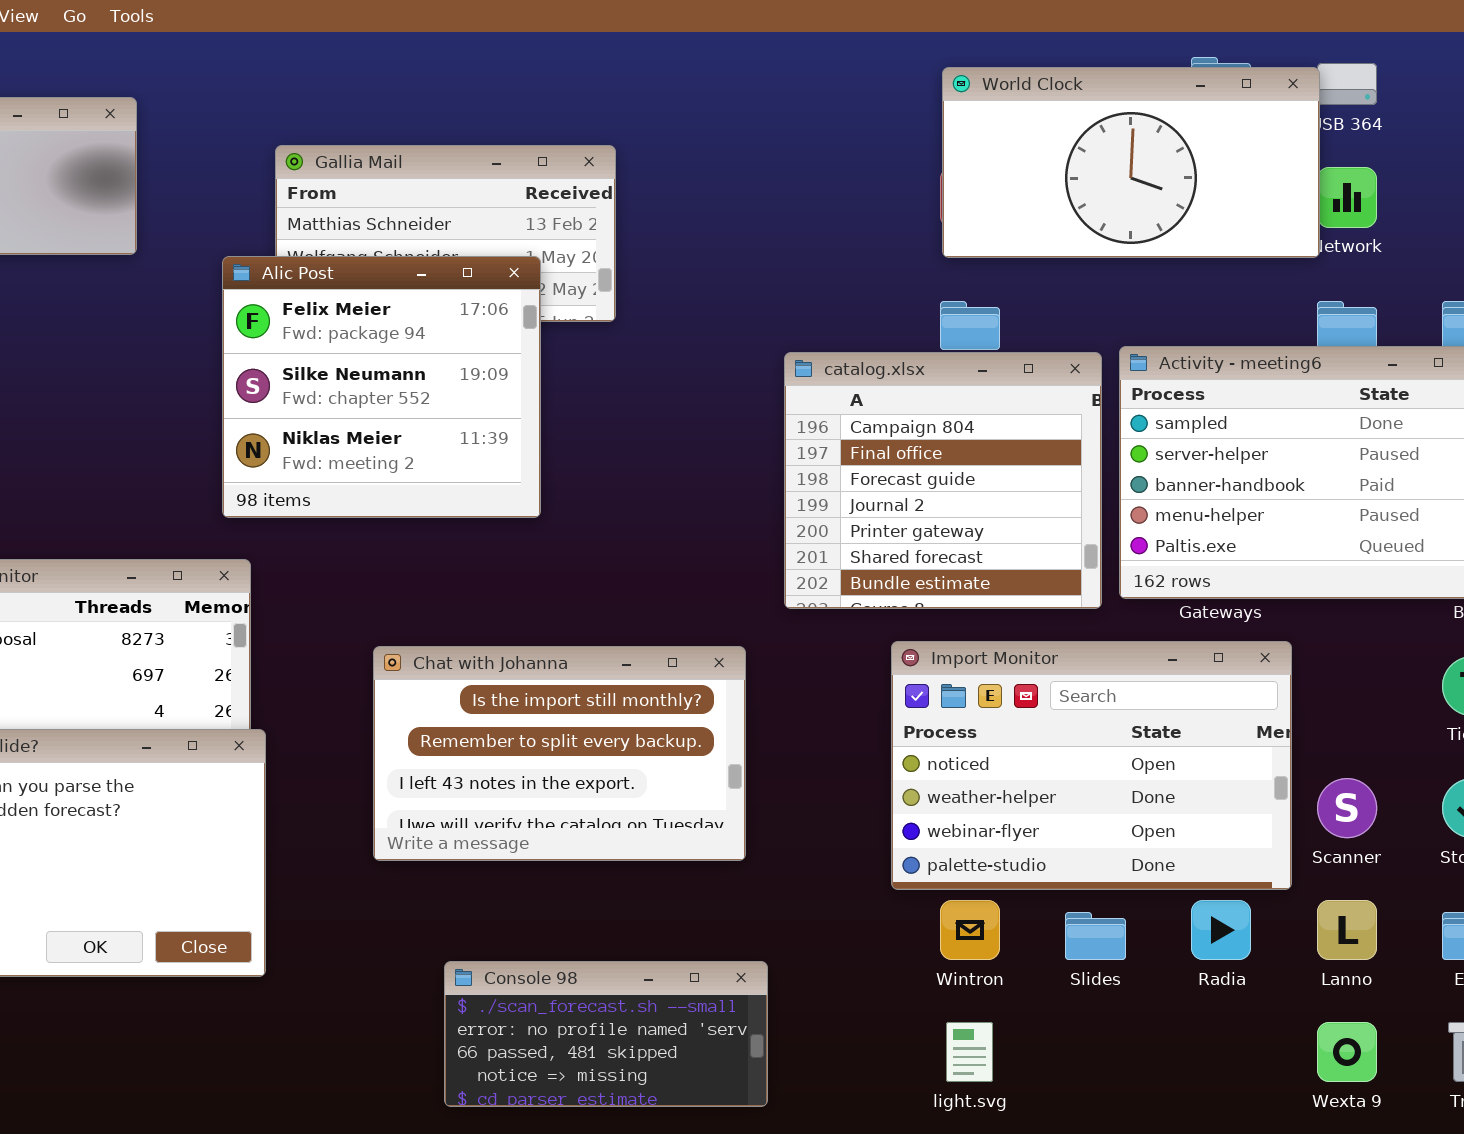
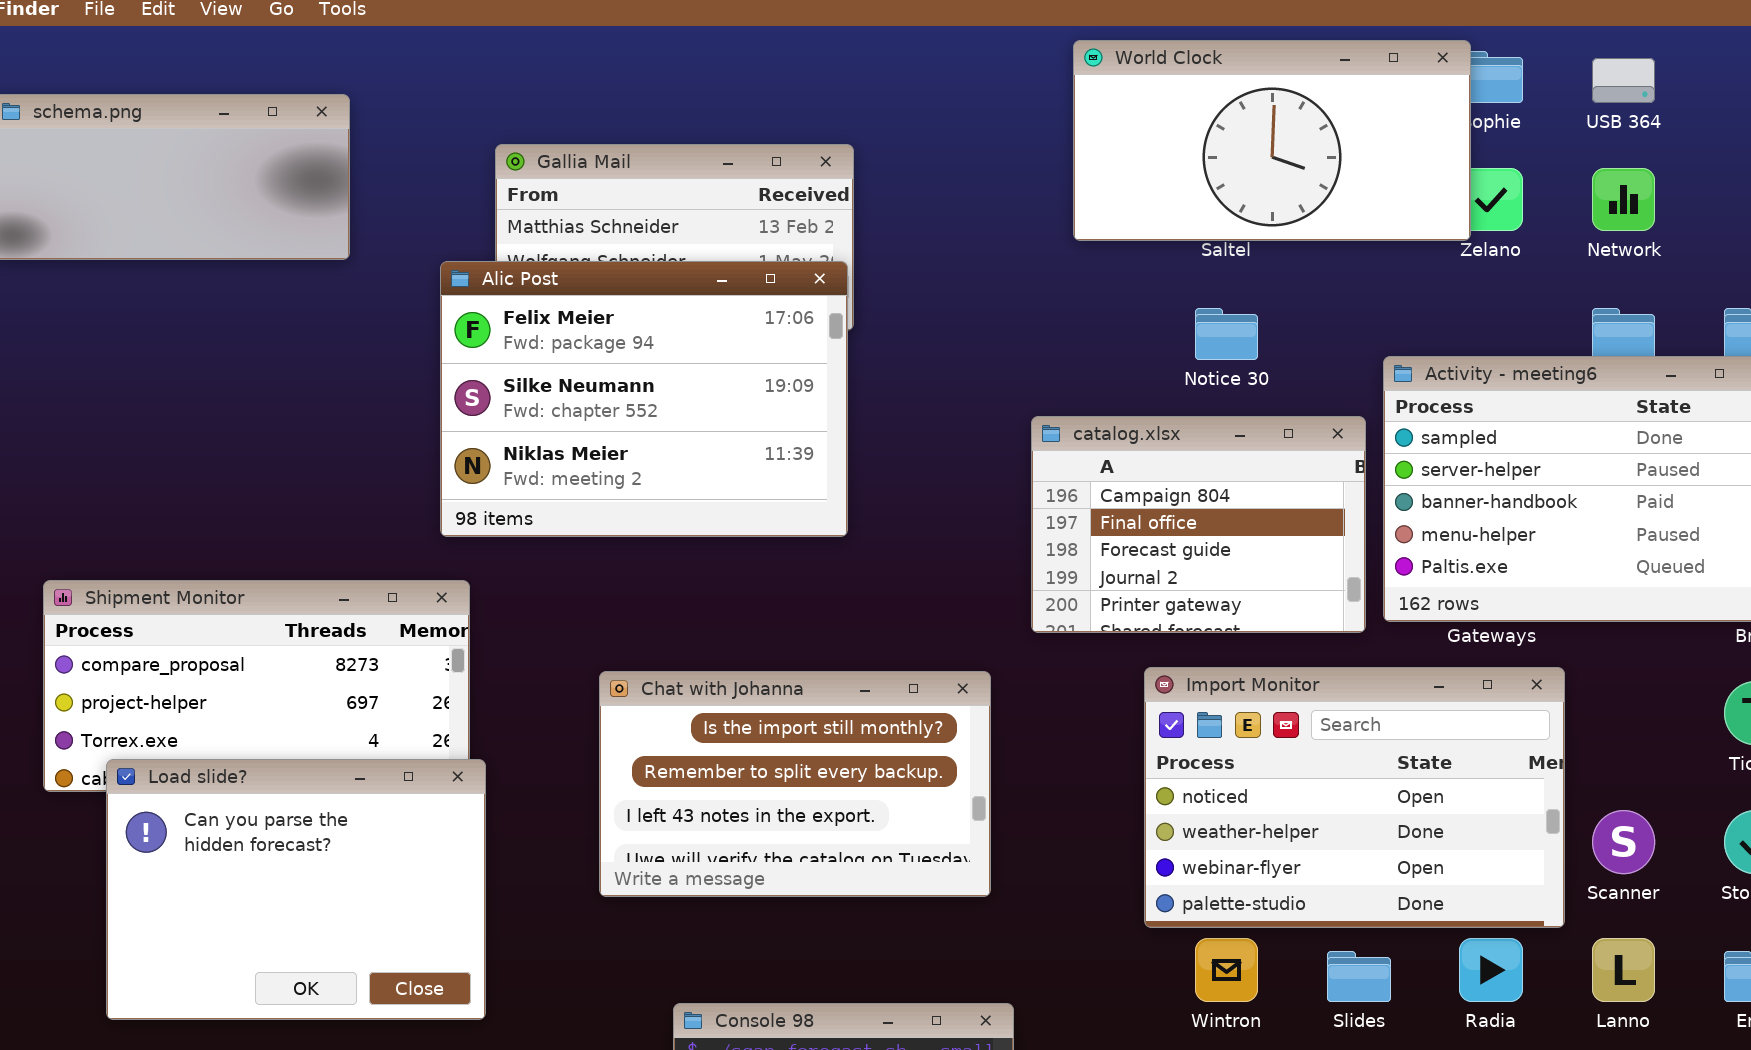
World Clock: [942,67,1320,258] -> [1073,40,1471,241], moved
Alic Post: [222,256,541,518] -> [440,261,848,537], resized
catalog.xlsx: [784,352,1102,609] -> [1031,416,1366,633], resized

